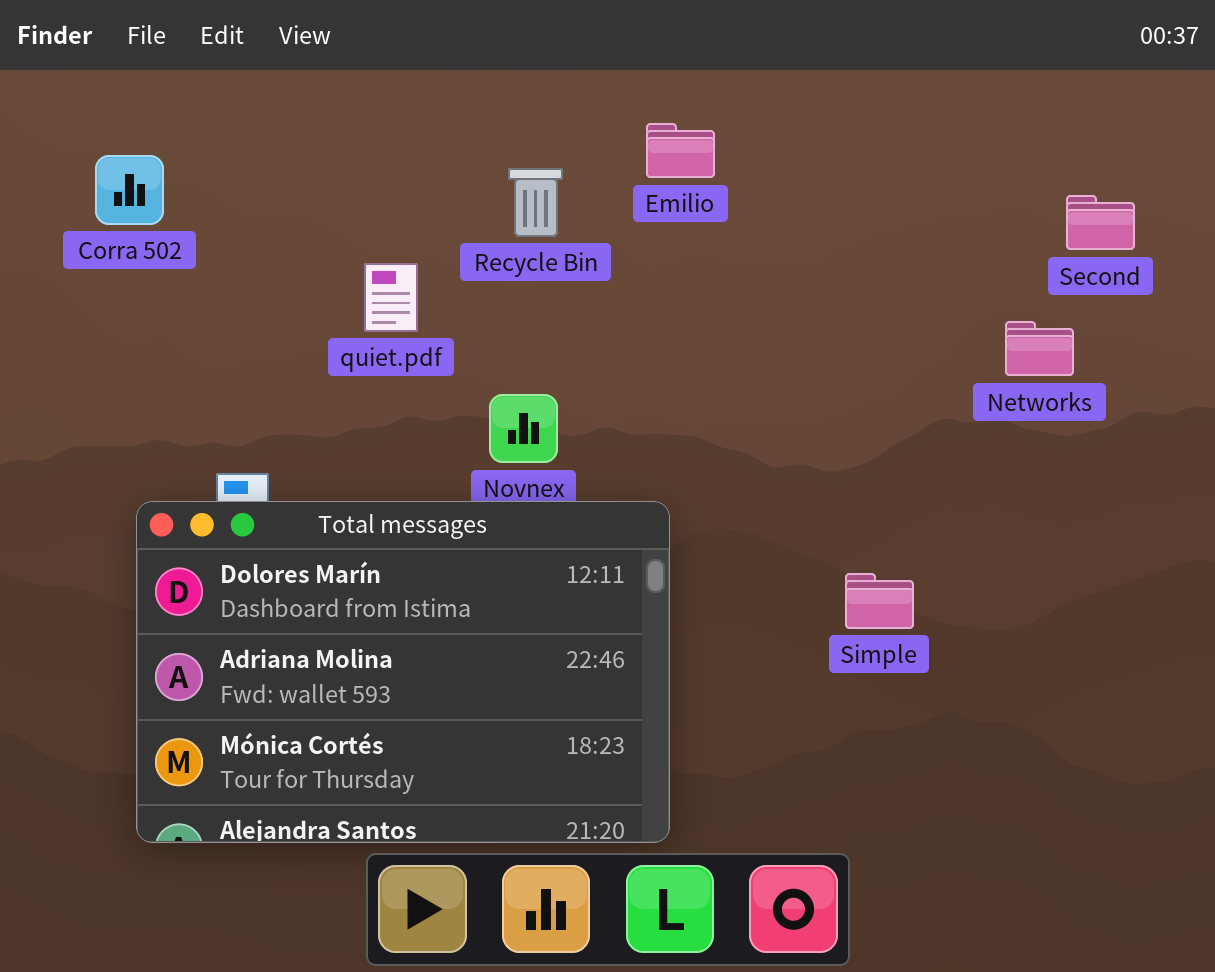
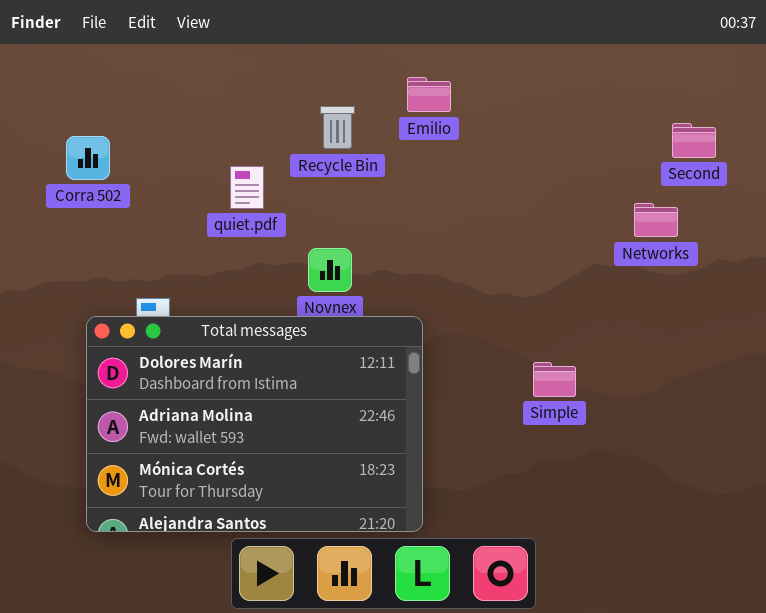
Corra 502: [95,155,164,225] -> [66,136,110,180], moved

